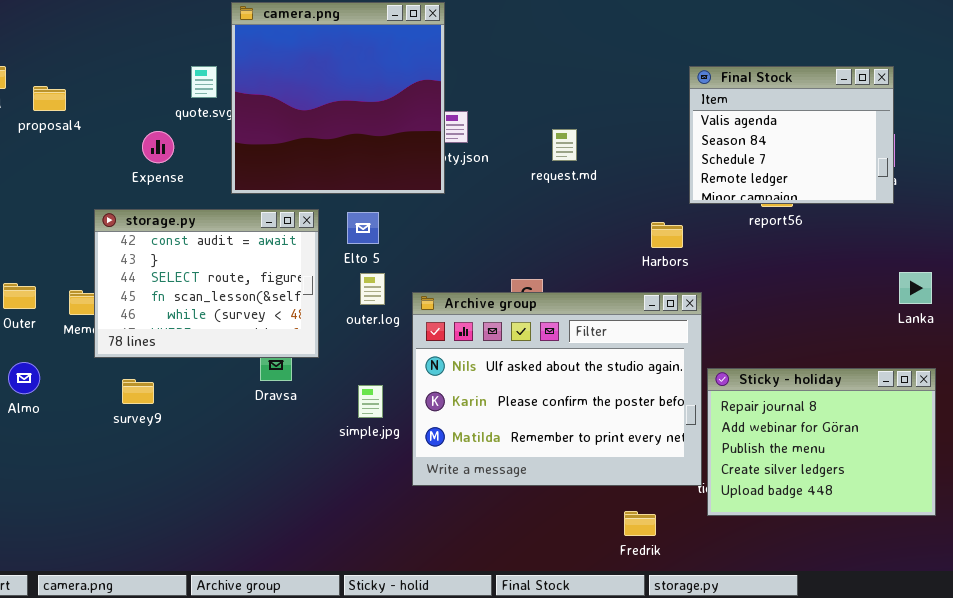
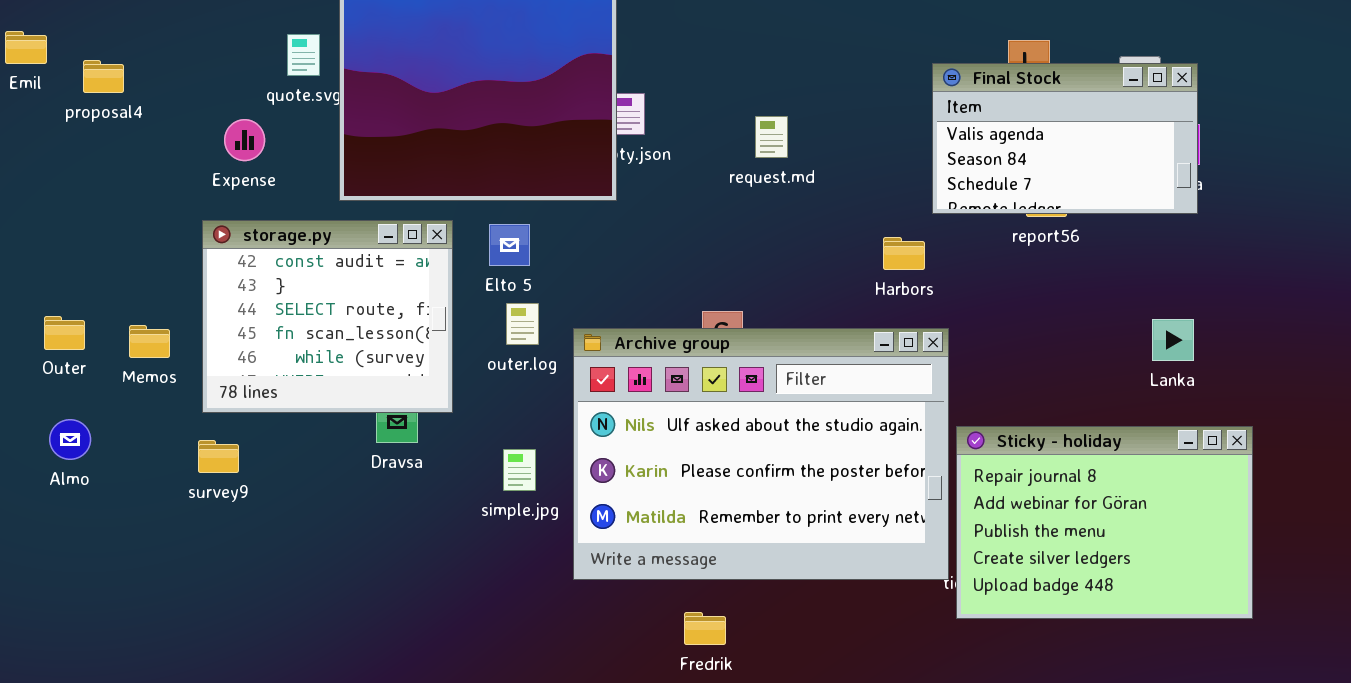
Final Stock: [689,66,894,204] -> [932,63,1198,214], resized
storage.py: [94,209,319,358] -> [202,220,453,413], resized
Lanka: [899,272,932,304] -> [1152,319,1194,361], moved
Fredrik: [624,511,656,536] -> [684,612,726,645], moved

